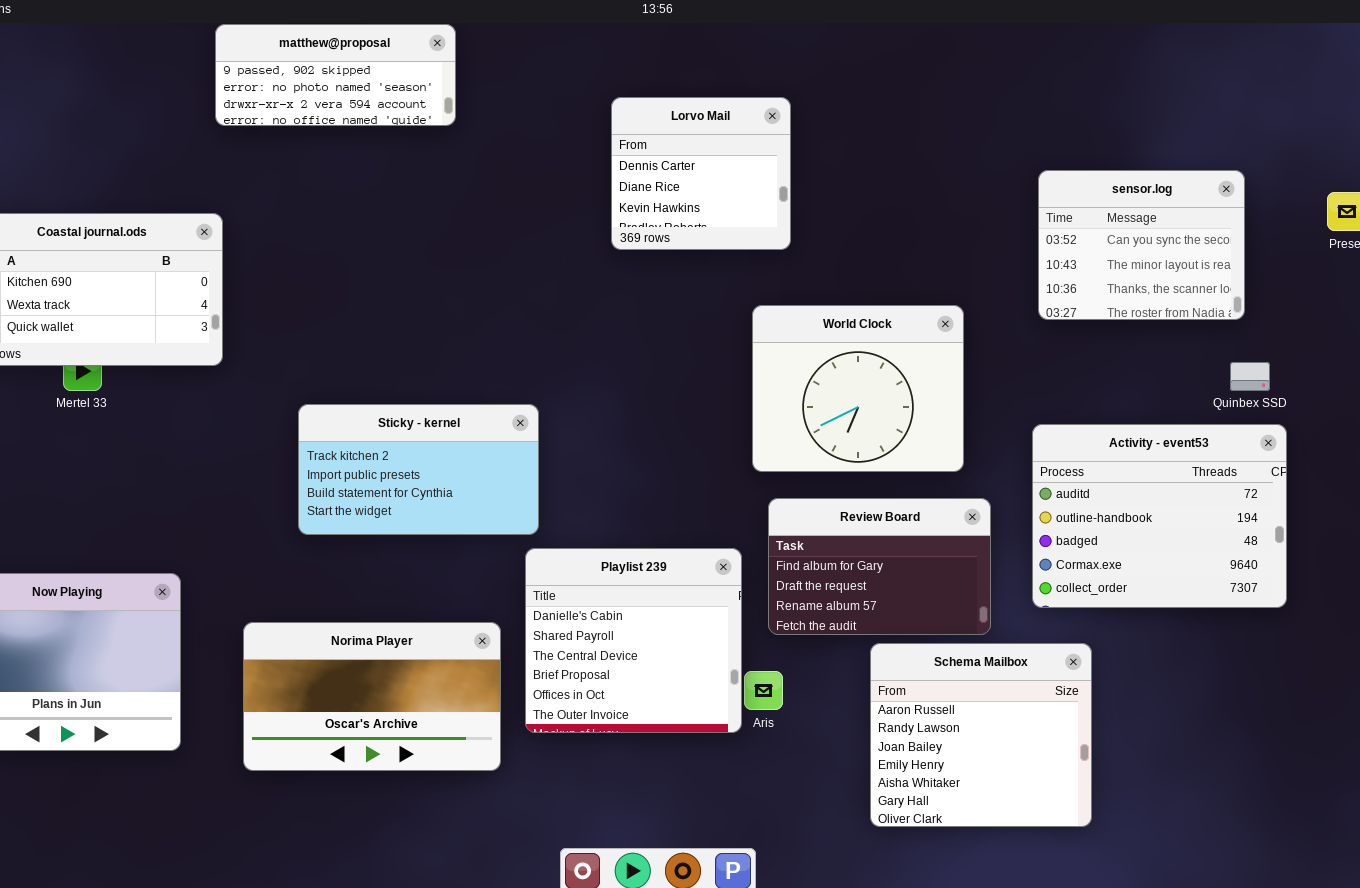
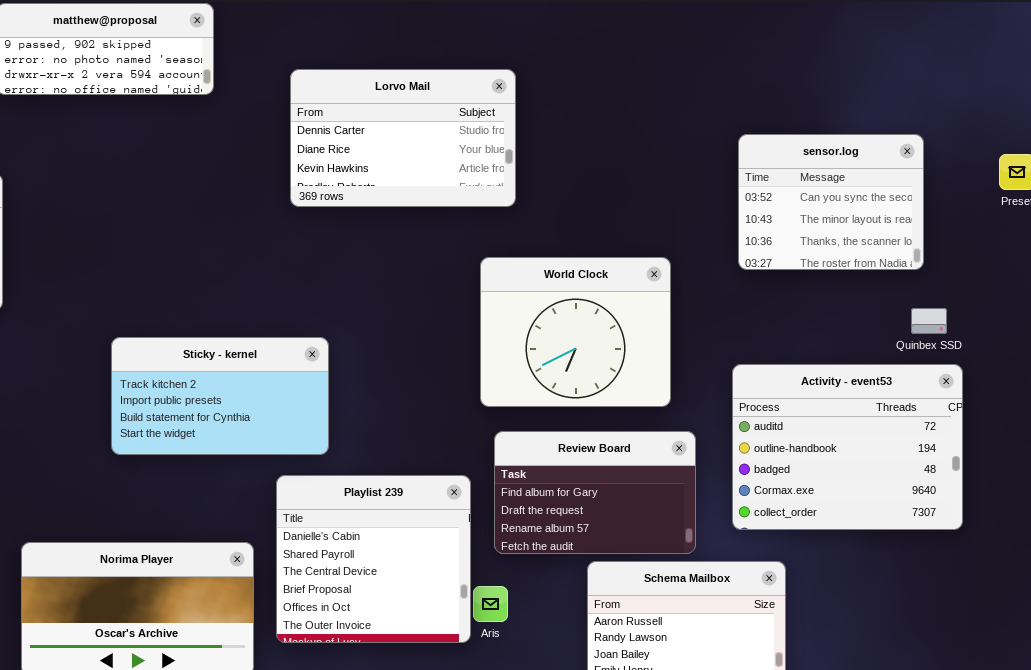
Lorvo Mail: [611,97,791,250] -> [290,69,516,207], resized
Sticky - kernel: [298,404,539,535] -> [111,337,329,455], moved

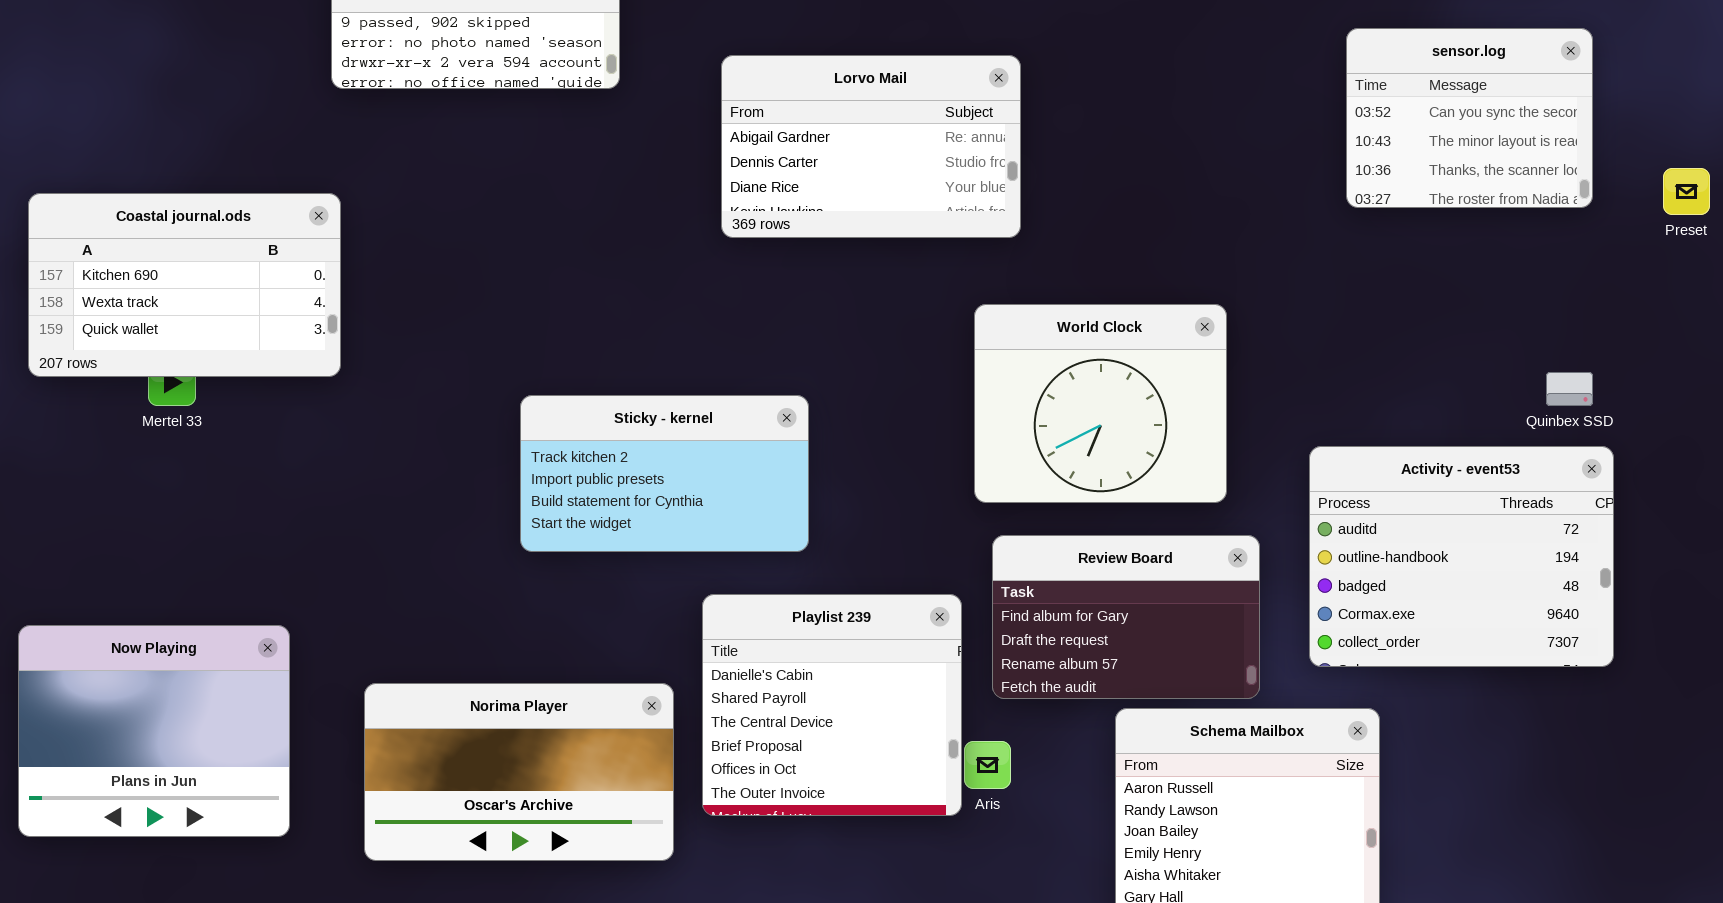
Lorvo Mail: [290,69,516,207] -> [721,55,1021,238], scrolled up 1 row
sensor.log: [738,134,924,270] -> [1346,28,1593,208], moved
Sticky - kernel: [111,337,329,455] -> [520,395,809,552], moved

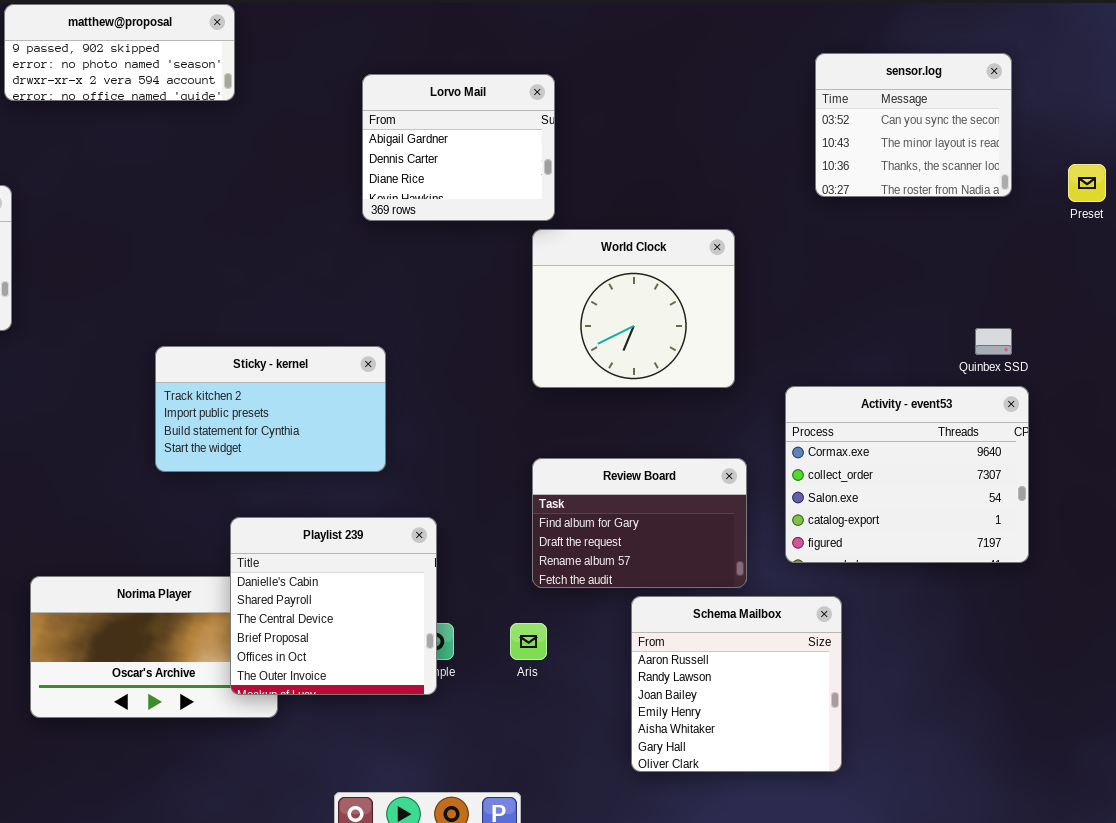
Lorvo Mail: [721,55,1021,238] -> [362,74,555,221], resized
World Clock: [974,304,1227,503] -> [532,229,735,388], moved
Activity - event53: [1309,446,1614,667] -> [785,386,1029,563], scrolled down 3 rows
Playlist 239: [702,594,962,816] -> [230,517,437,695], moved

